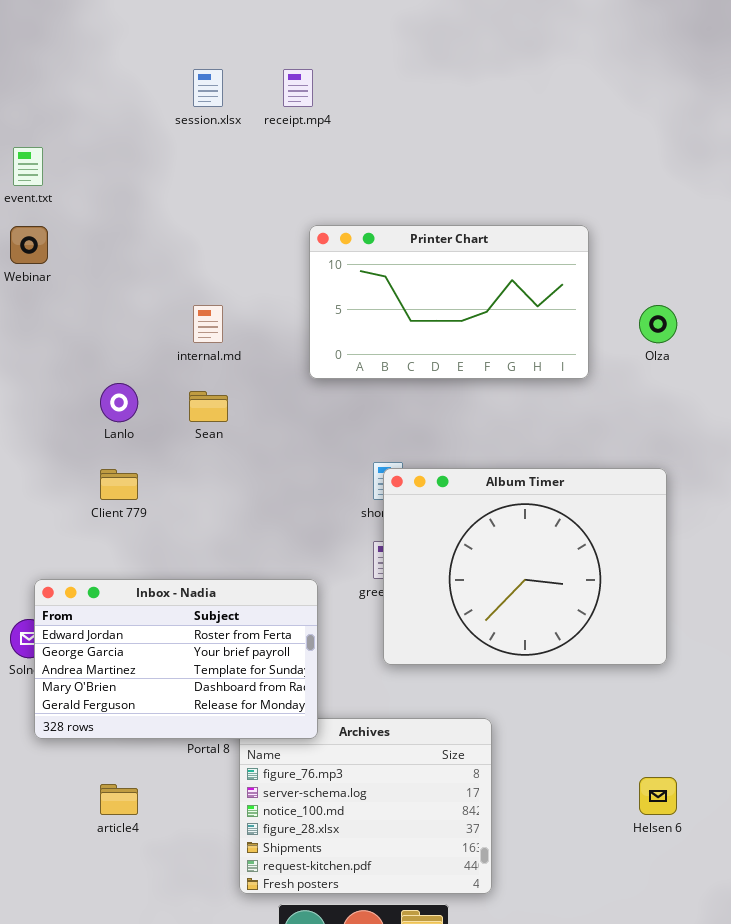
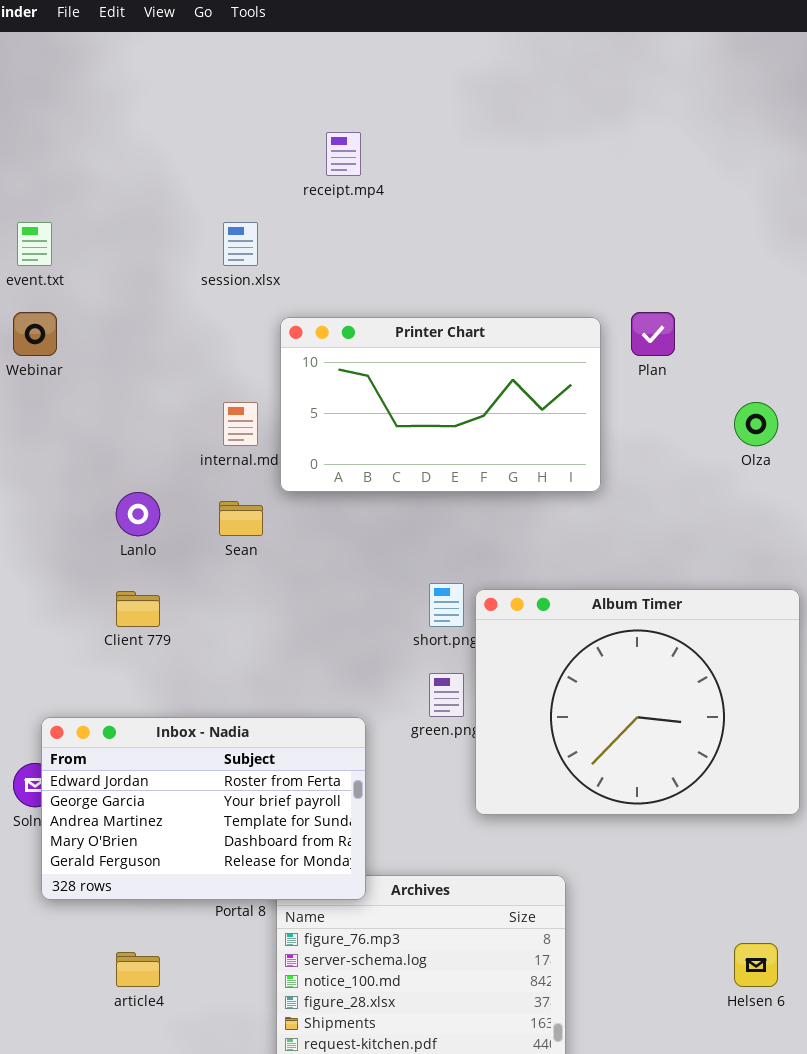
session.xlsx: [193,69,223,107] -> [223,222,258,266], moved
Printer Chart: [309,225,589,379] -> [280,317,601,492], moved
Album Timer: [383,468,667,665] -> [475,589,800,815], moved

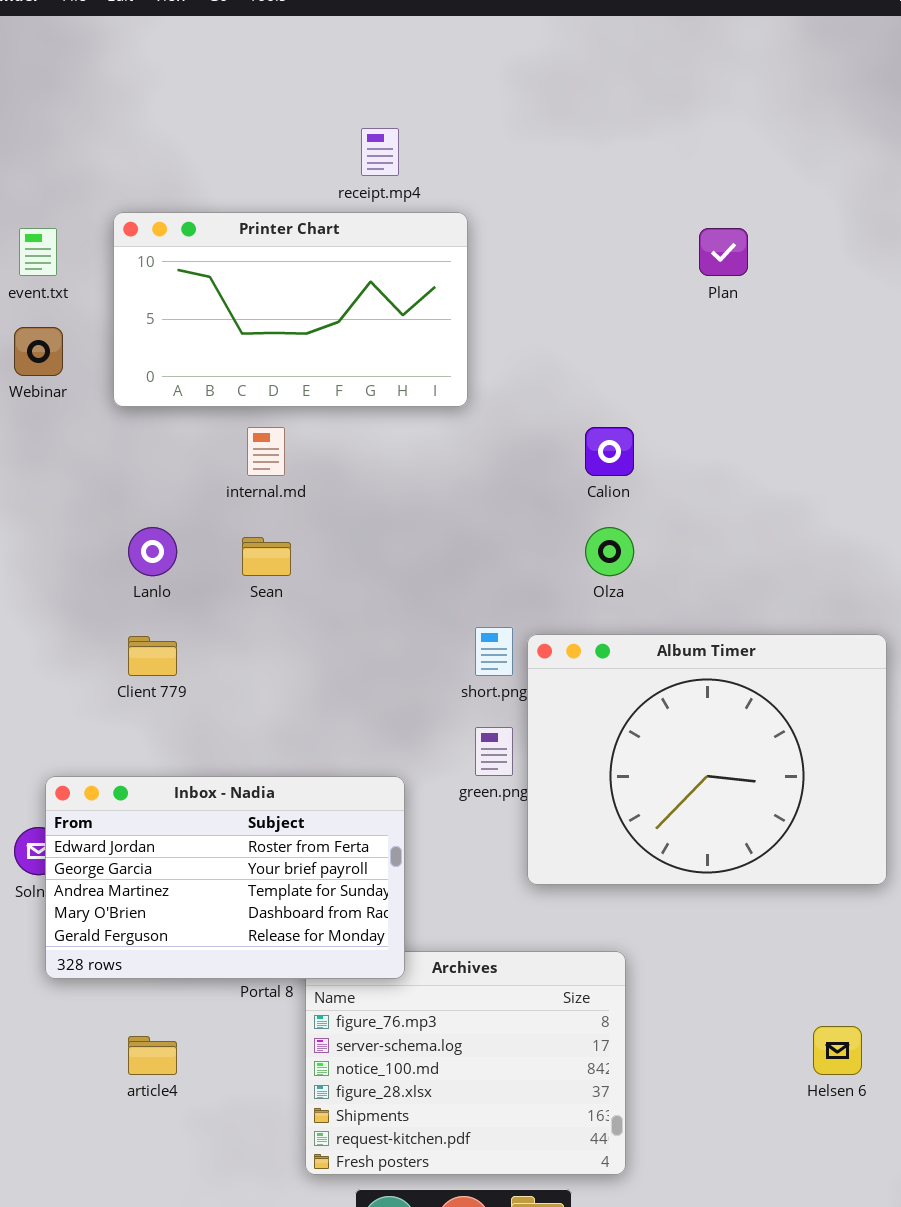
Plan: [631,312,675,356] -> [699,228,748,276], moved
Printer Chart: [280,317,601,492] -> [113,212,468,407], moved
Olza: [734,402,778,446] -> [585,527,634,576], moved

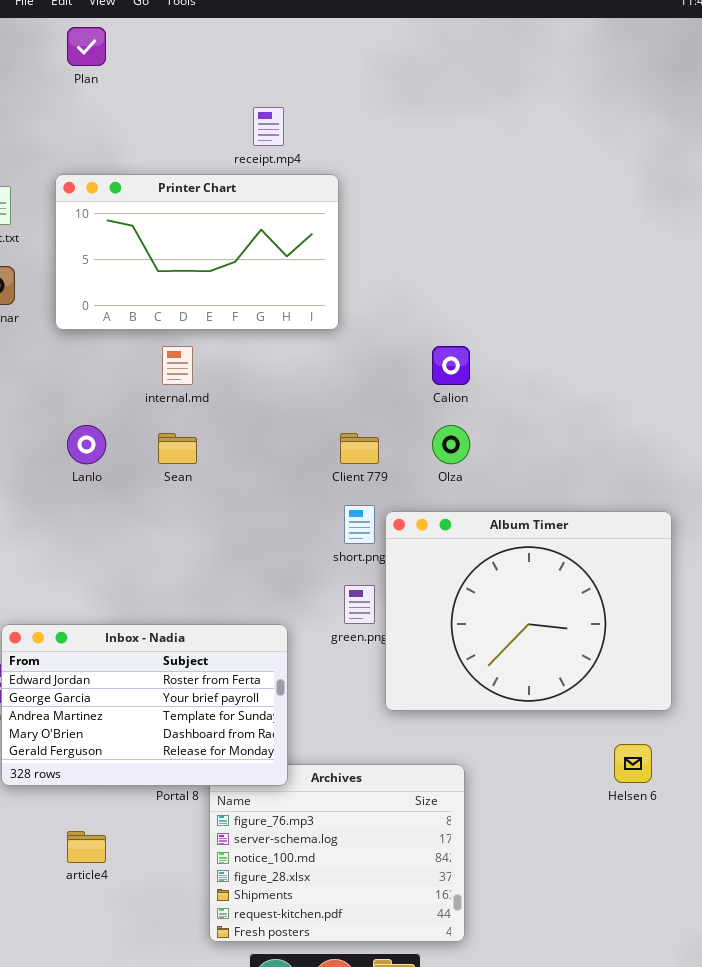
Plan: [699,228,748,276] -> [67,27,106,66], moved
Client 779: [128,636,177,676] -> [340,433,379,464], moved
Helsen 6: [813,1026,862,1075] -> [614,744,652,783], moved

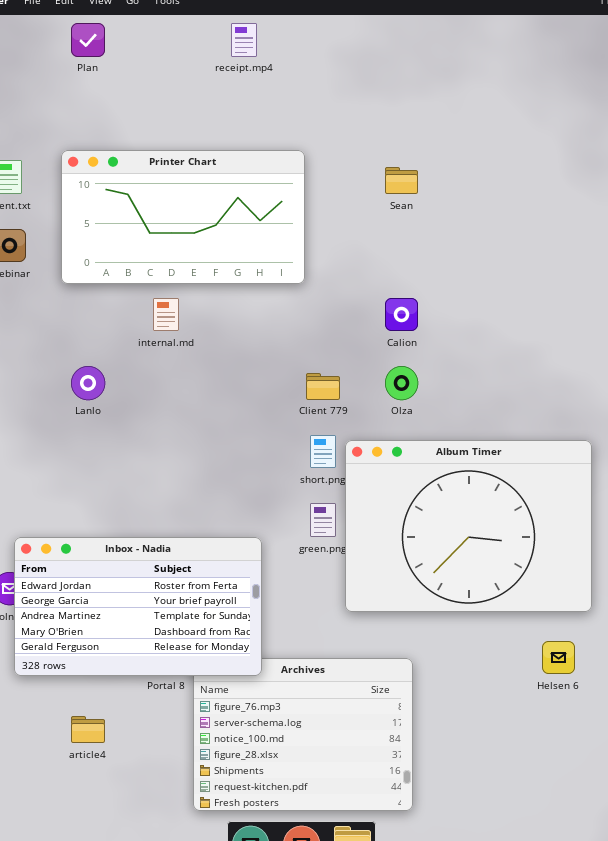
receipt.mp4: [253,107,284,146] -> [231,23,257,57], moved
Sean: [158,433,197,464] -> [385,167,418,194], moved

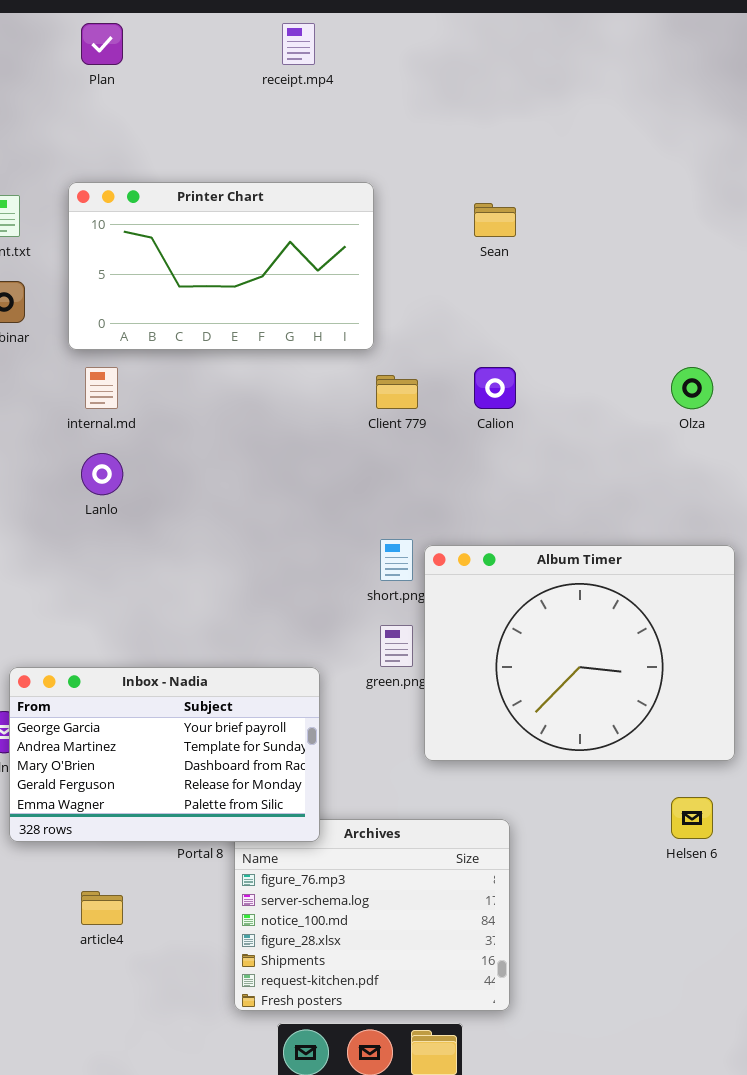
internal.md: [153,298,179,331] -> [85,367,118,409], moved
Olza: [385,366,418,400] -> [671,367,713,409], moved
Client 779: [306,373,340,400] -> [376,375,418,409], moved
Inbox - Nadia: [14,537,262,676] -> [9,667,320,842], scrolled down 1 row

